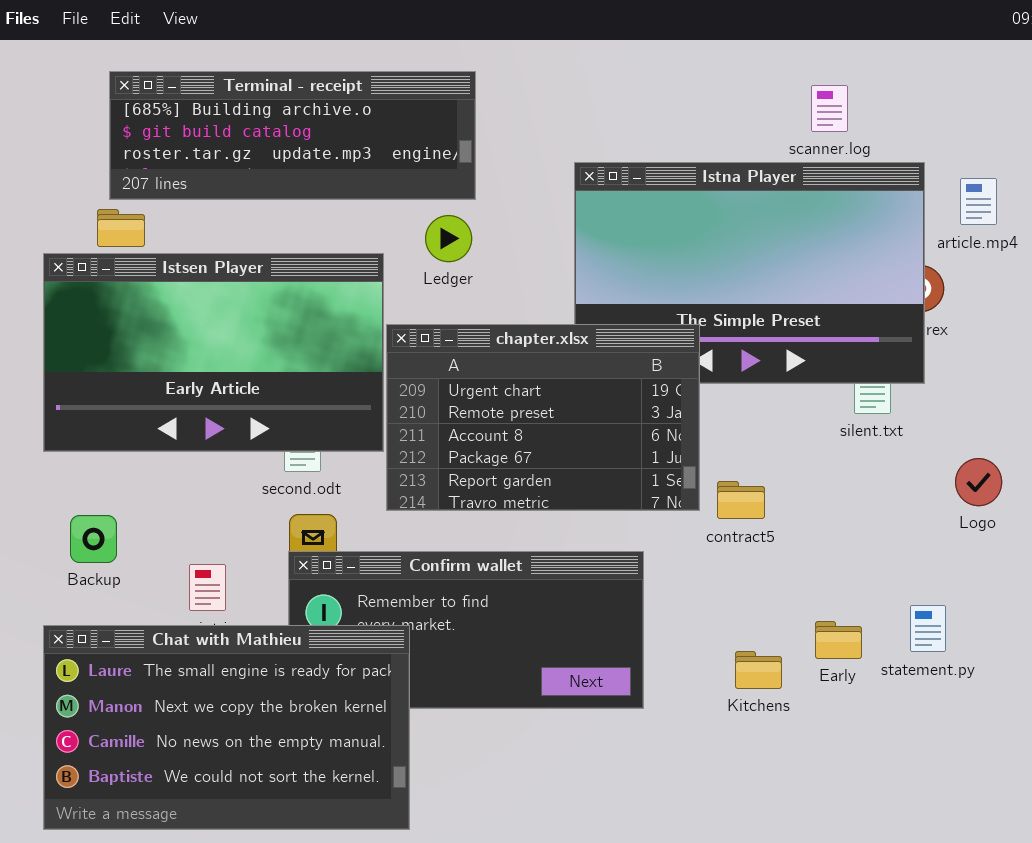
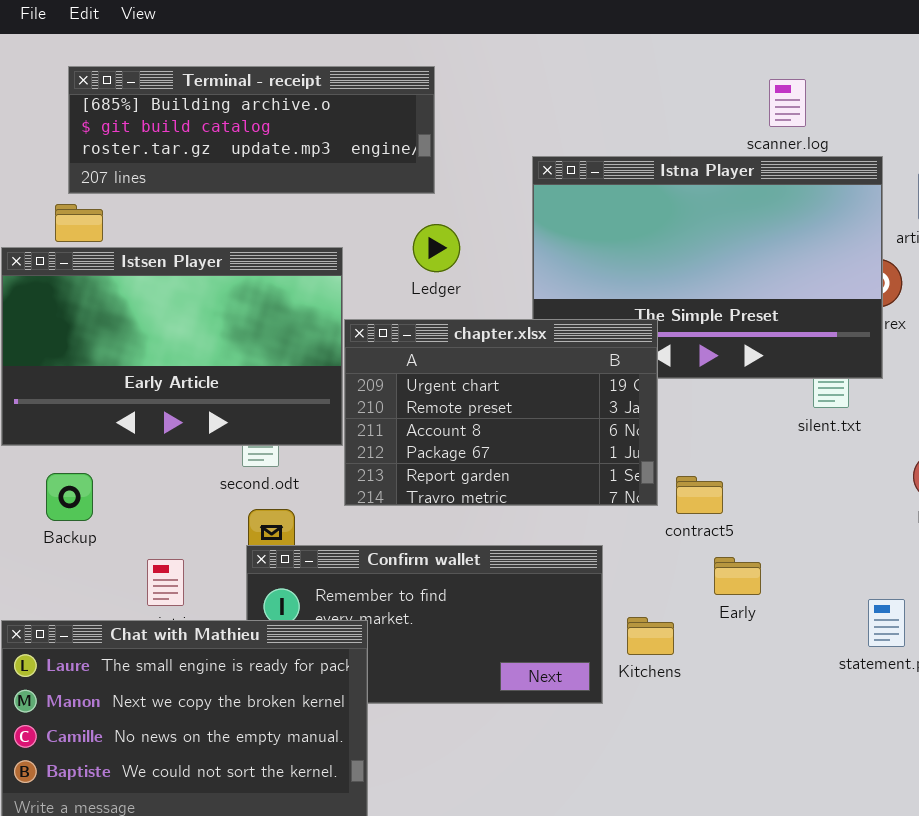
Ledger: [425,215,472,262] -> [413,224,460,272], moved
Backup: [70,515,117,563] -> [46,473,93,521], moved
Early: [815,621,862,659] -> [714,557,761,595], moved
Kitchens: [735,651,782,689] -> [627,617,674,655], moved

